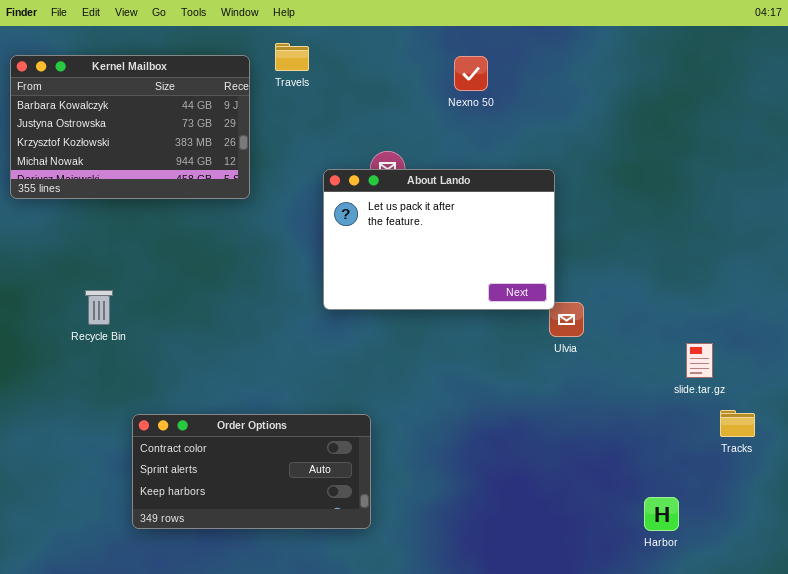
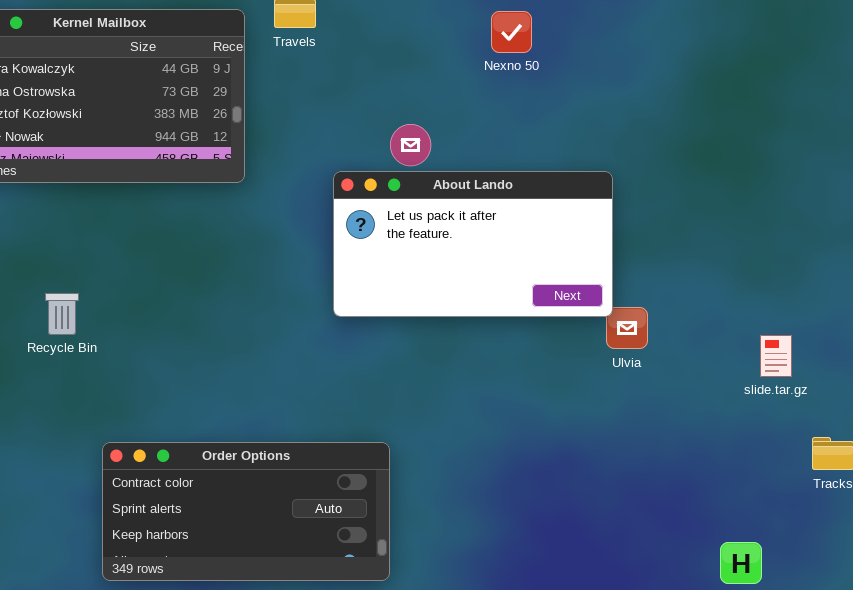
About Lando: [323,169,555,310] -> [333,171,613,317], resized
slide.tar.gz: [686,343,713,378] -> [760,335,792,377], moved

